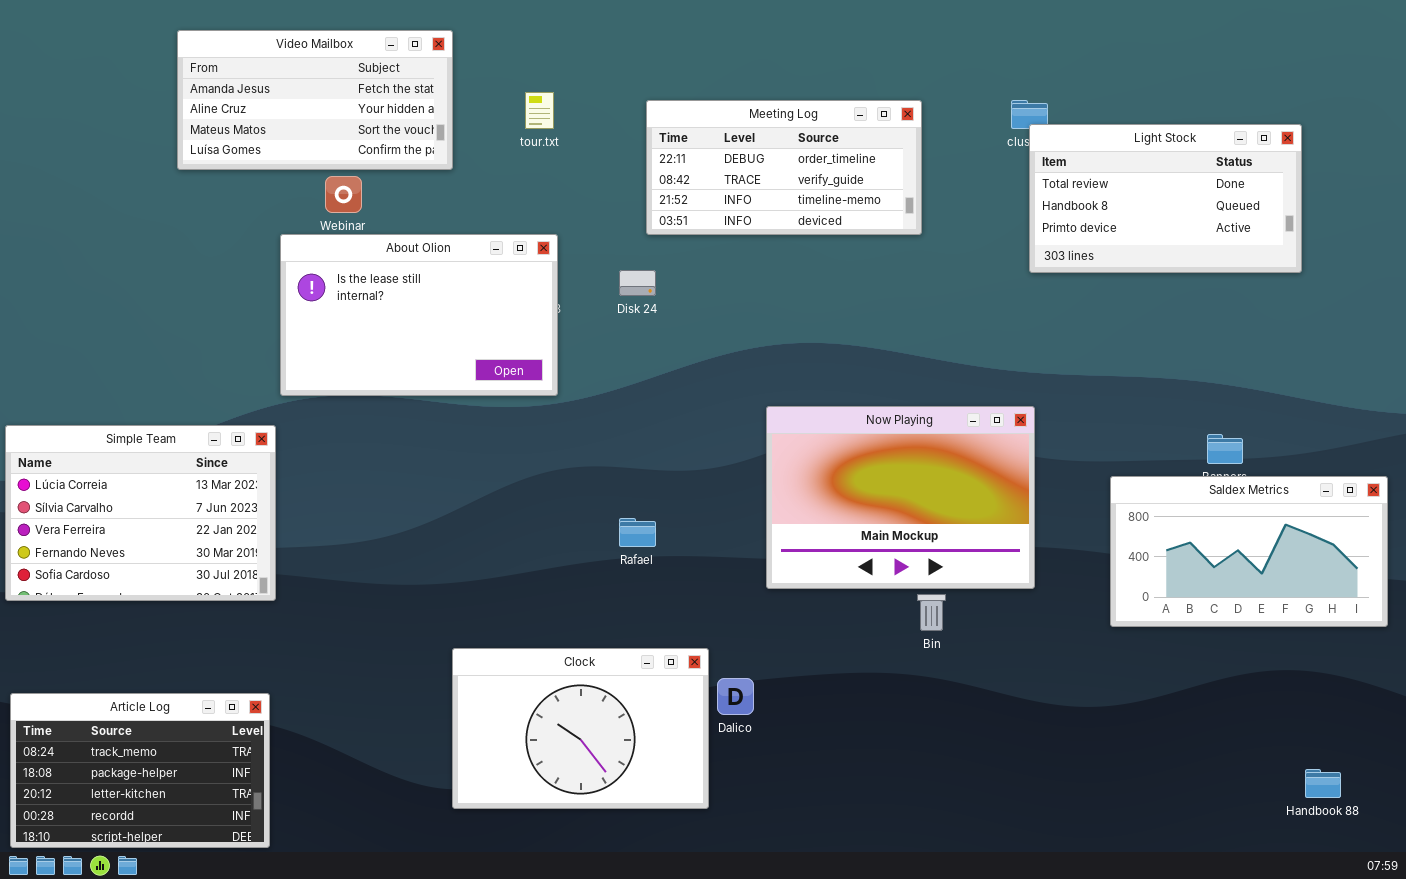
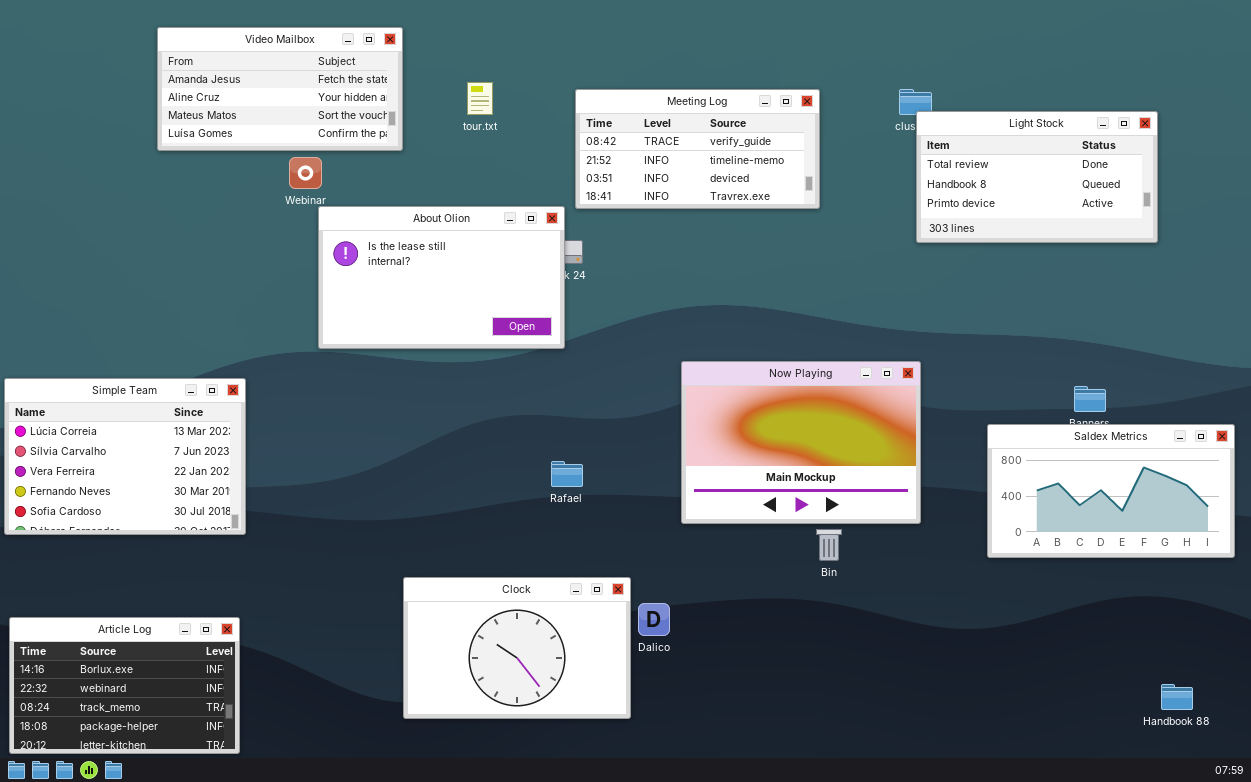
Meeting Log: [646,100,922,235] -> [575,89,820,209], scrolled down 1 row
About Olion: [280,234,558,396] -> [318,206,565,349], moved
Article Log: [10,693,270,848] -> [9,617,240,754], scrolled up 2 rows

